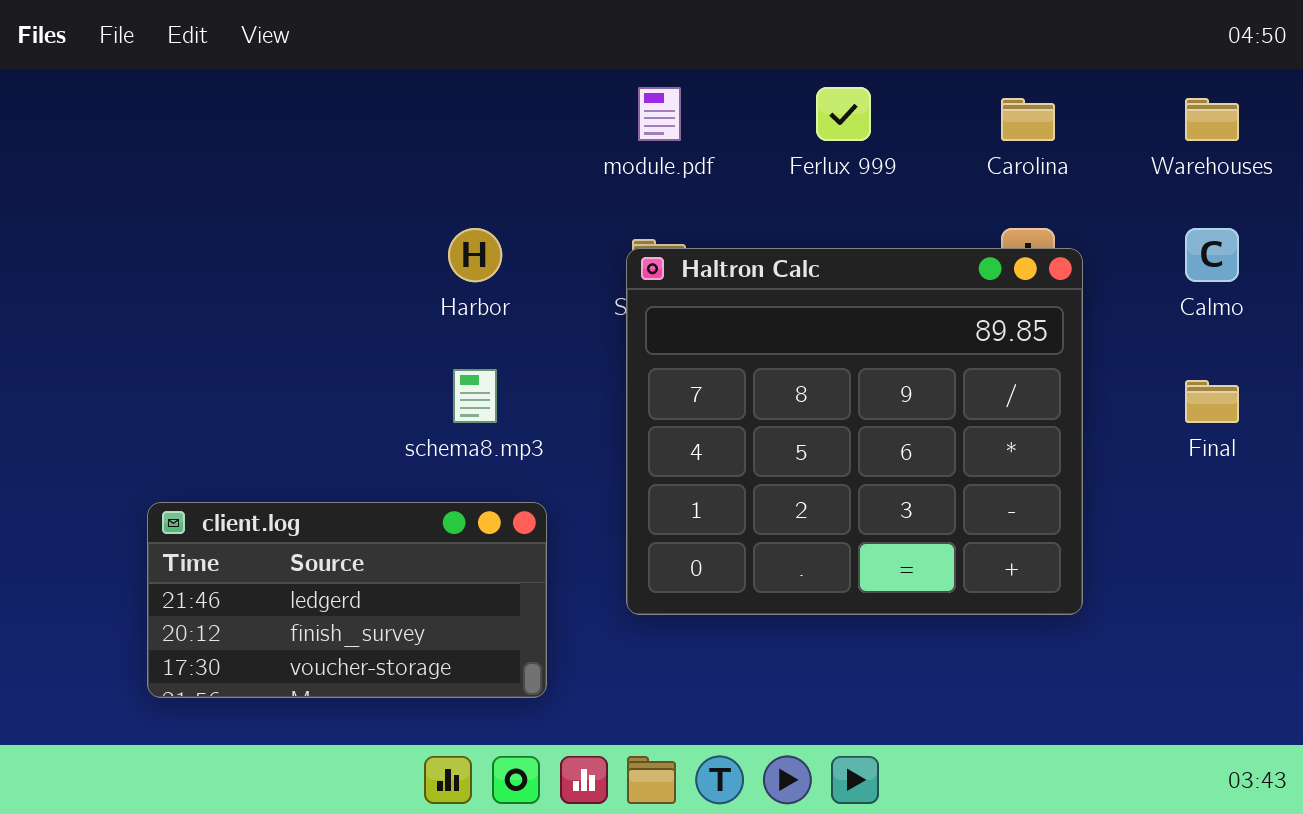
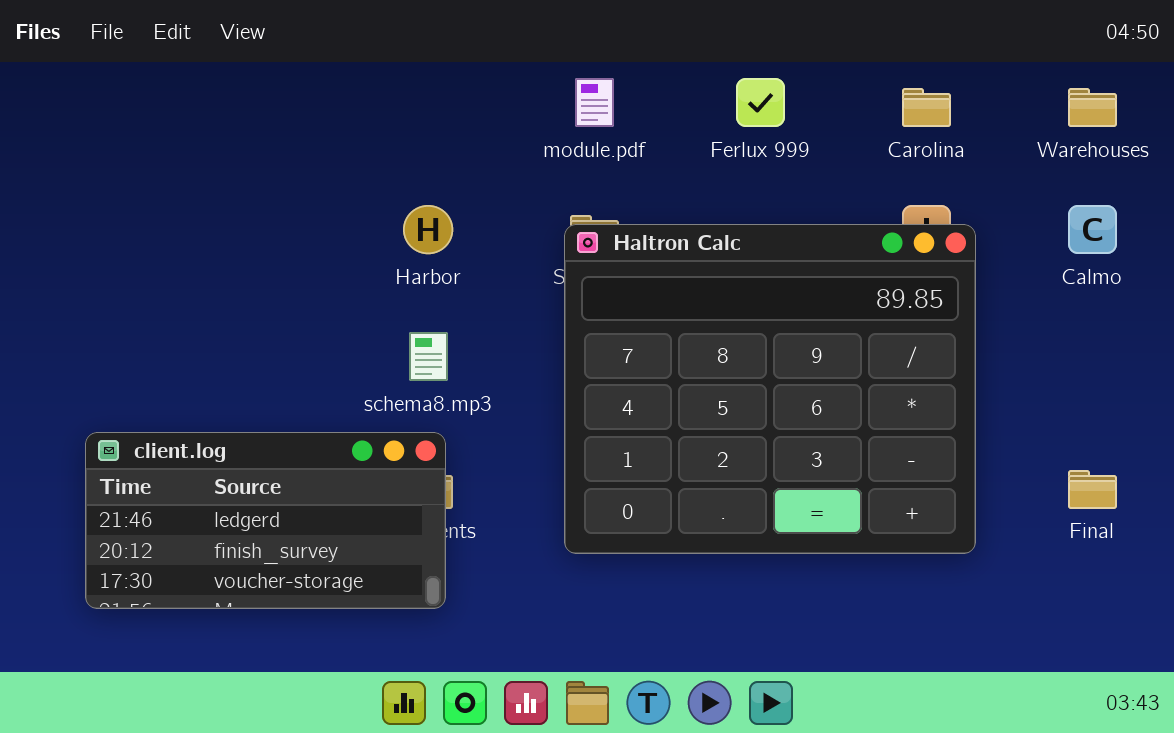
Final: [1185,380,1239,423] -> [1068,470,1117,509], moved
client.log: [147,502,547,698] -> [85,432,446,609], moved

